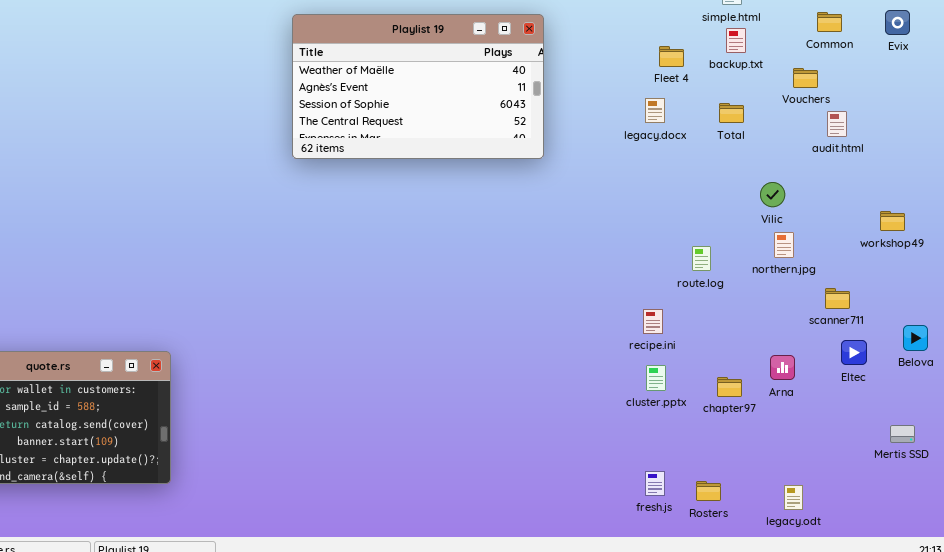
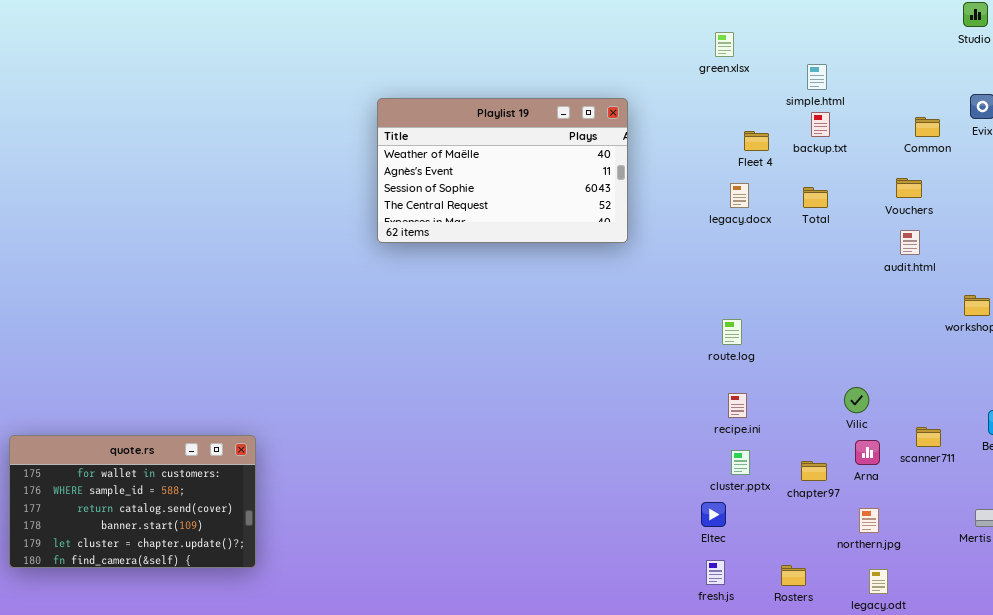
Common: [817,12,842,32] -> [915,117,940,137], moved
Vouchers: [793,68,818,88] -> [896,178,922,198], moved
audit.html: [827,111,847,137] -> [900,230,920,255], moved
Vilic: [760,182,785,207] -> [844,387,869,413], moved
northern.jpg: [774,232,794,258] -> [859,508,879,533], moved
route.log: [692,246,711,271] -> [722,319,742,345], moved
scanner711: [825,288,850,309] -> [916,427,941,447], moved
Eltec: [841,340,867,365] -> [701,502,726,527], moved
fresh.js: [645,471,665,496] -> [706,560,725,585], moved

